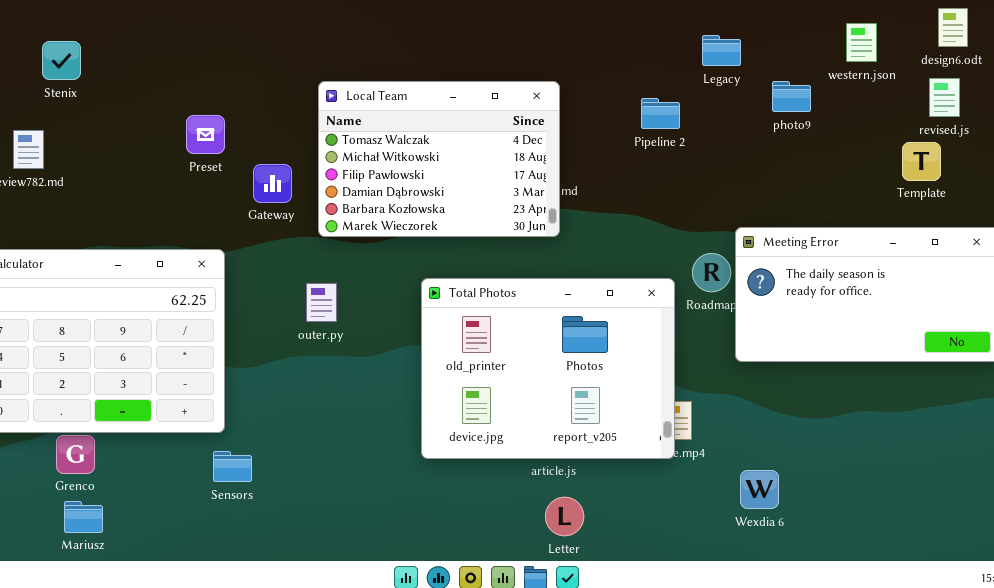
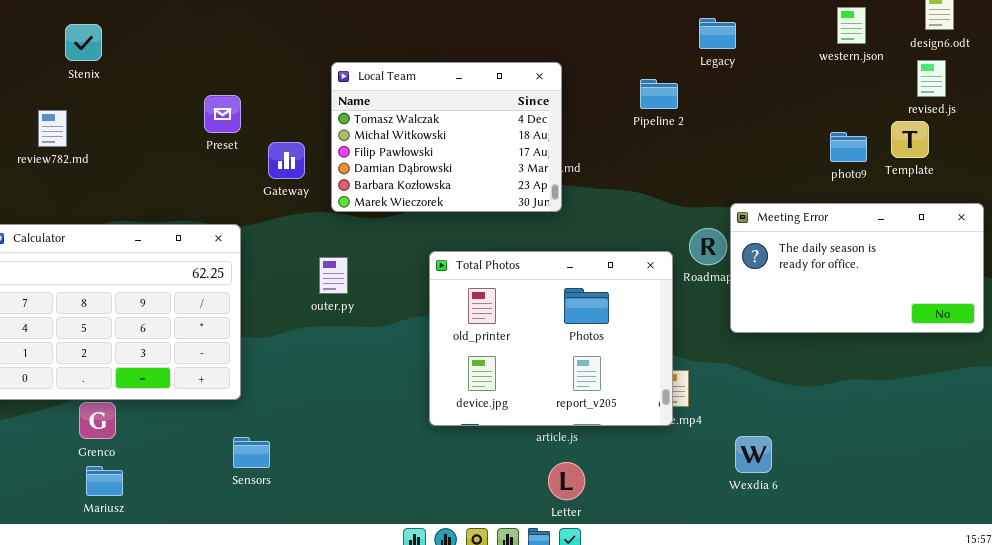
photo9: [772,81,811,112] -> [830,132,867,162], moved
Sensors: [213,451,252,482] -> [233,437,270,468], moved

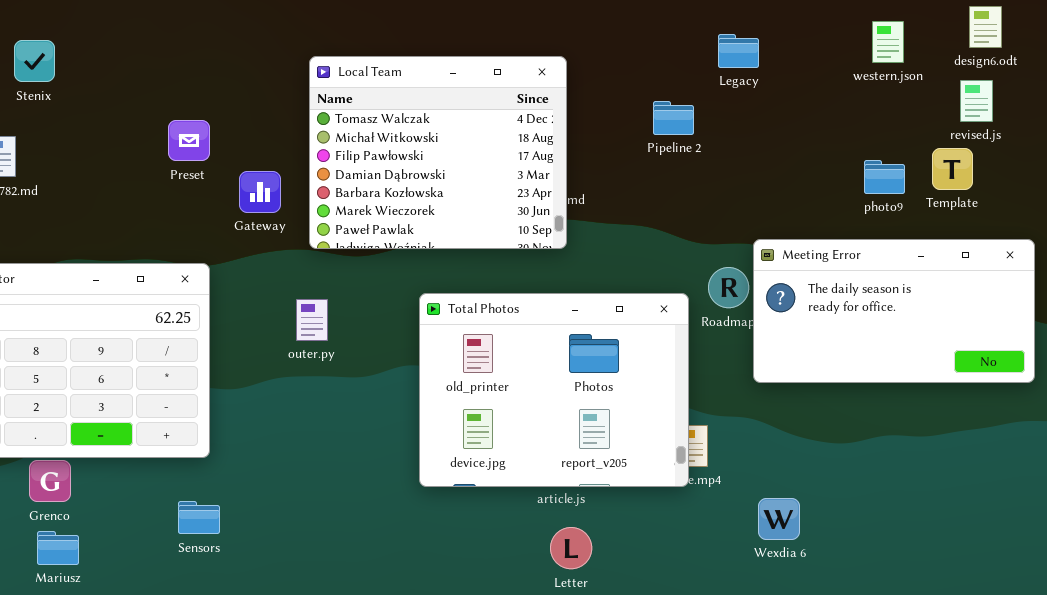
Local Team: [331,62,562,212] -> [309,56,567,249], resized
Sensors: [233,437,270,468] -> [178,501,220,534], moved

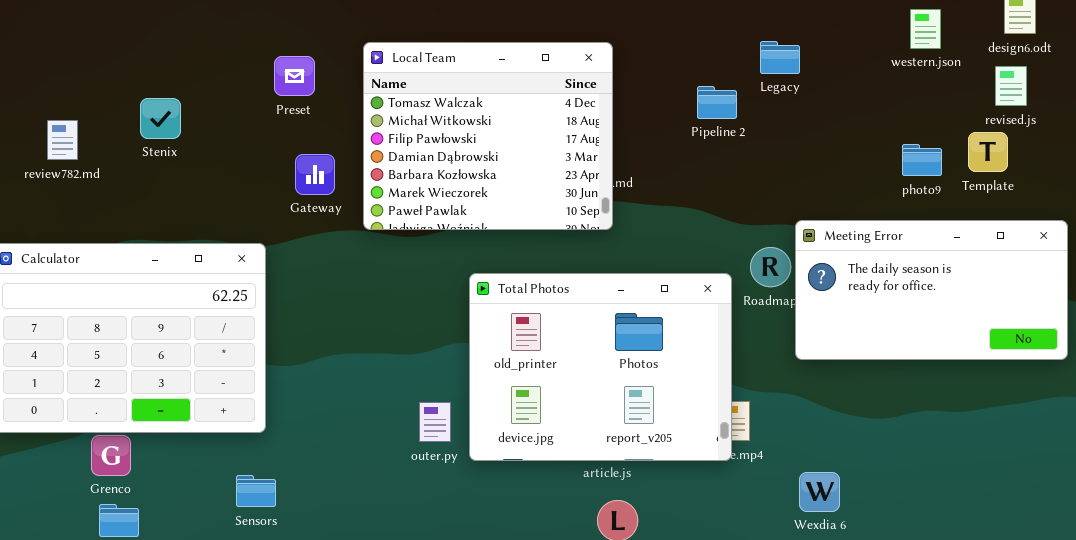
Legacy: [718,34,759,68] -> [760,41,800,74], moved
Stenix: [14,40,55,82] -> [140,98,181,139], moved
Preset: [168,120,210,161] -> [274,56,315,96], moved
outer.py: [296,299,328,341] -> [419,402,451,442], moved

